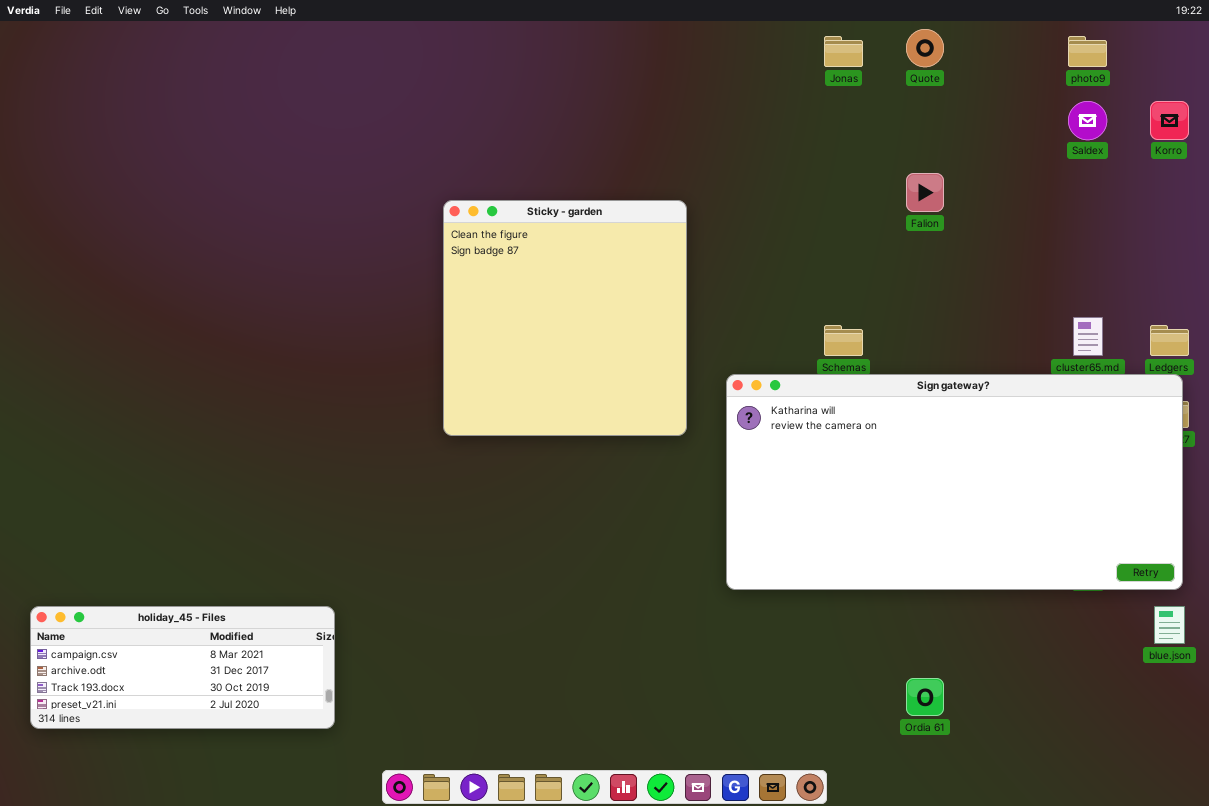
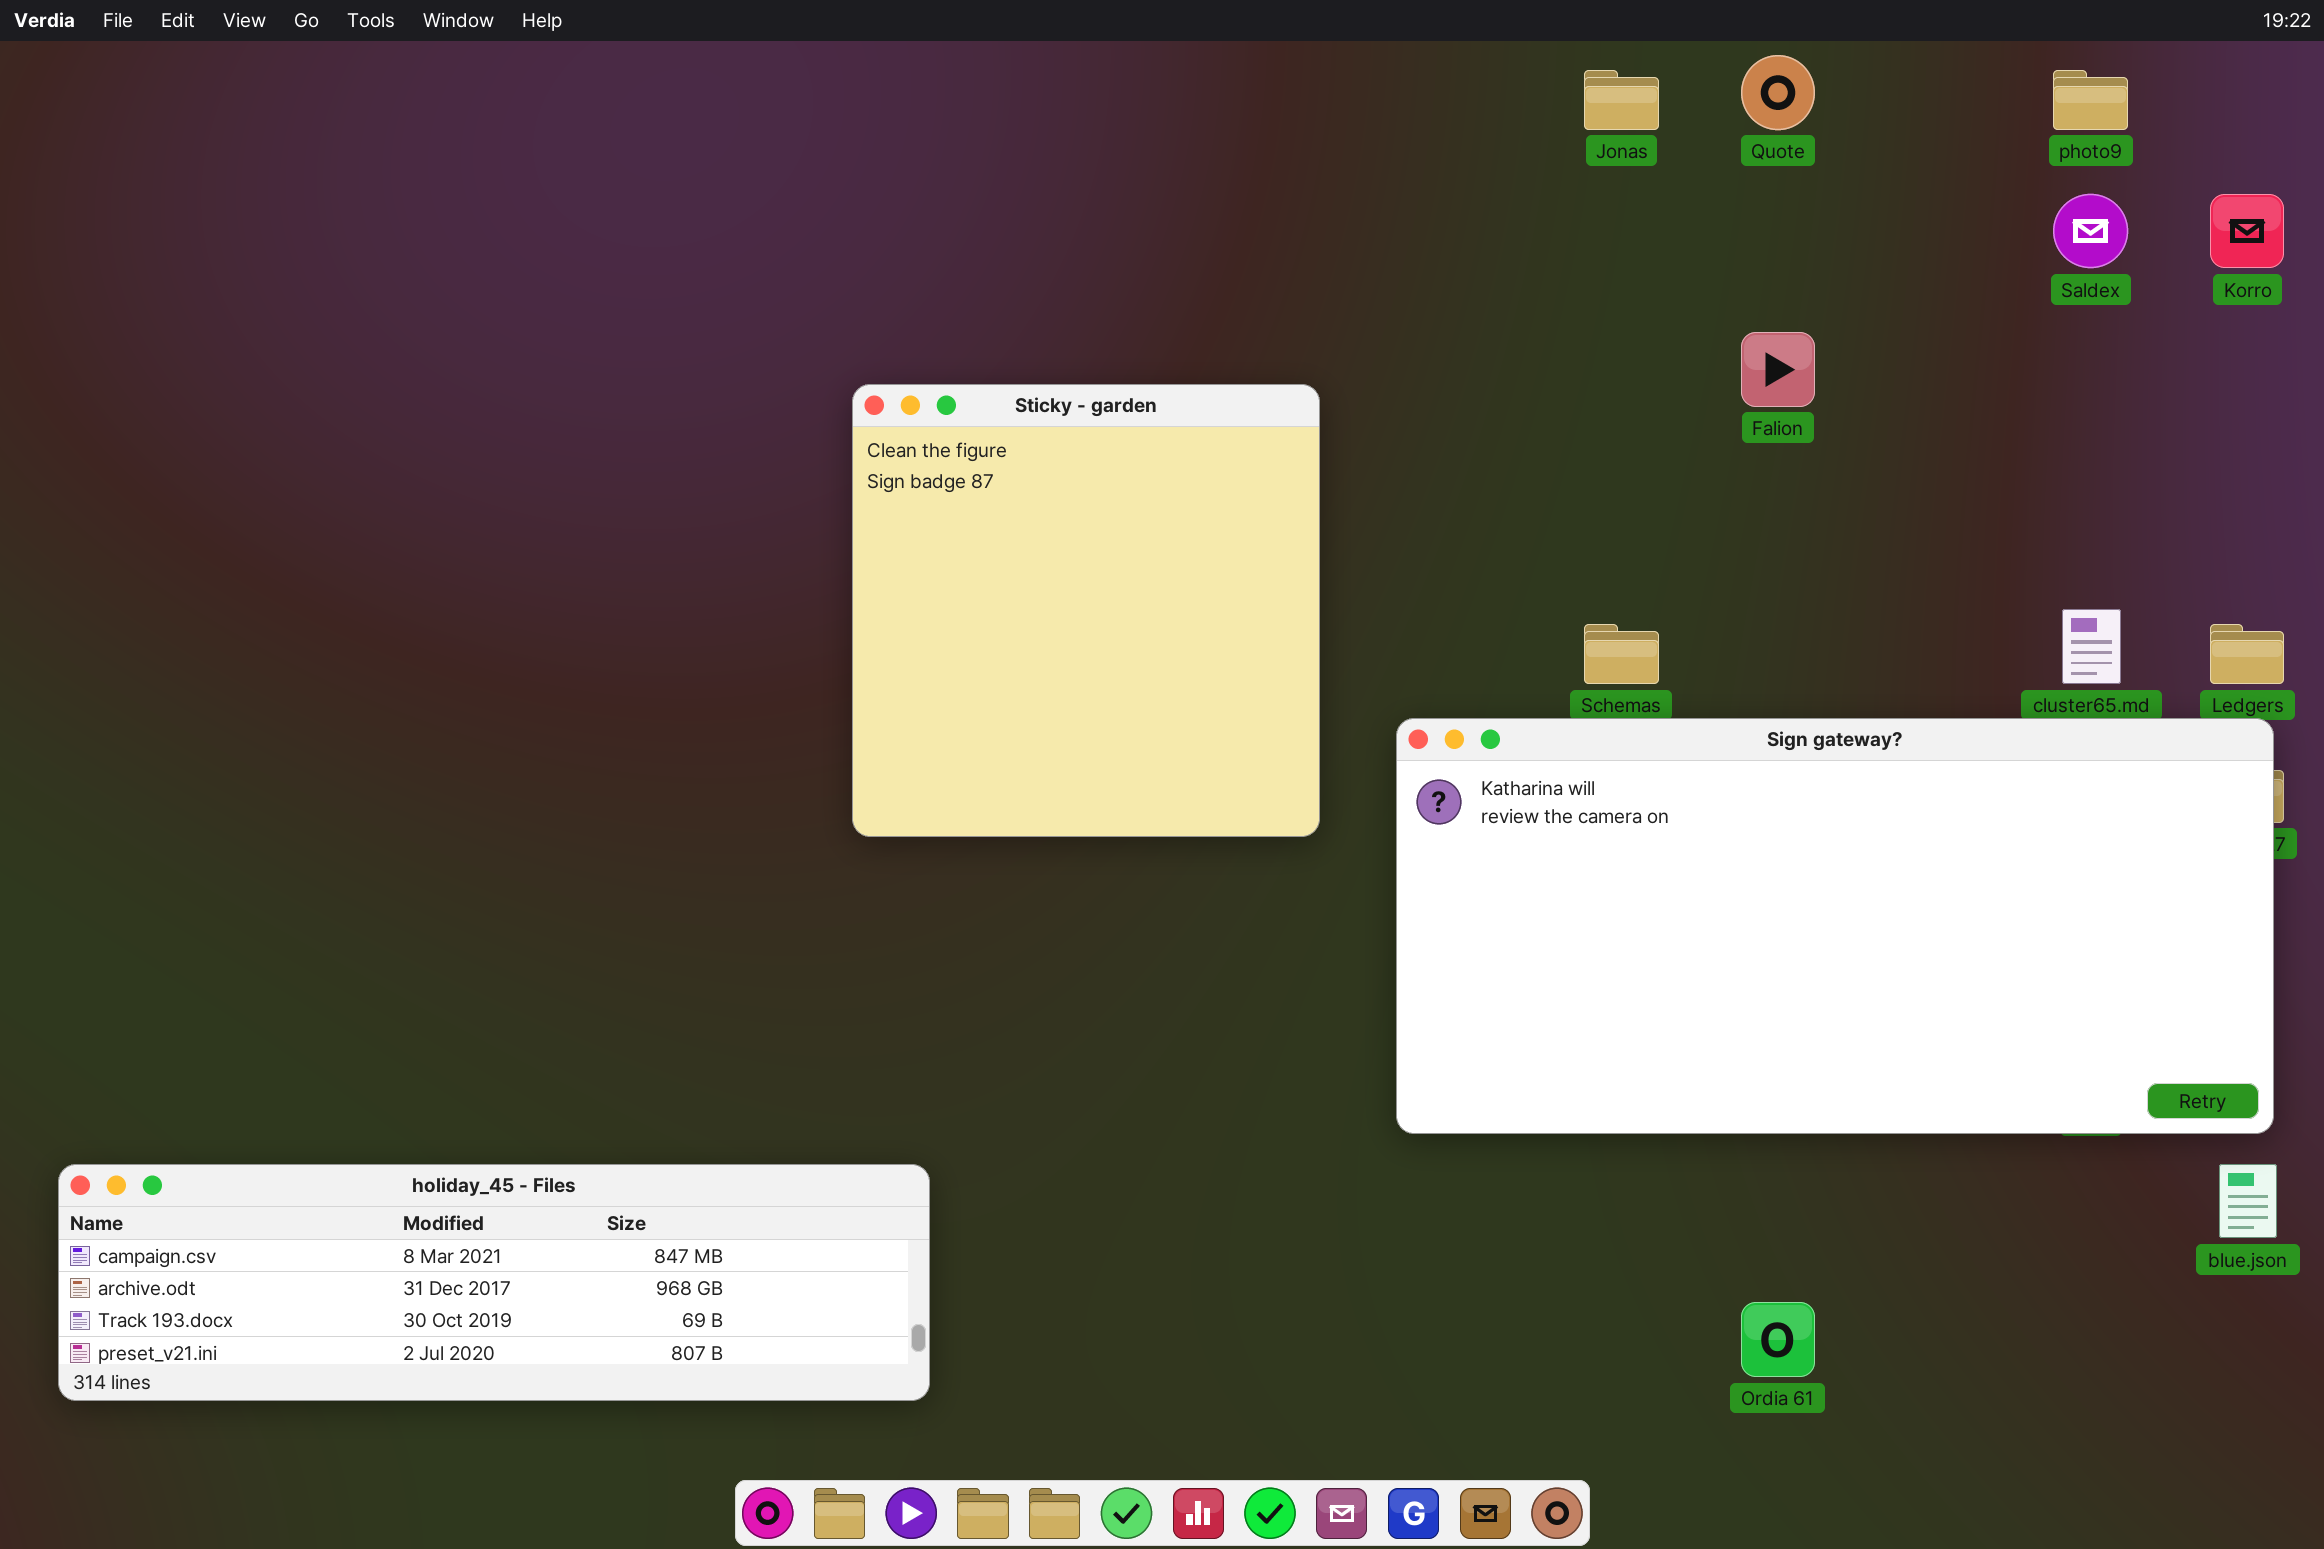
holiday_45 - Files: [30,606,335,729] -> [58,1164,930,1401], resized

